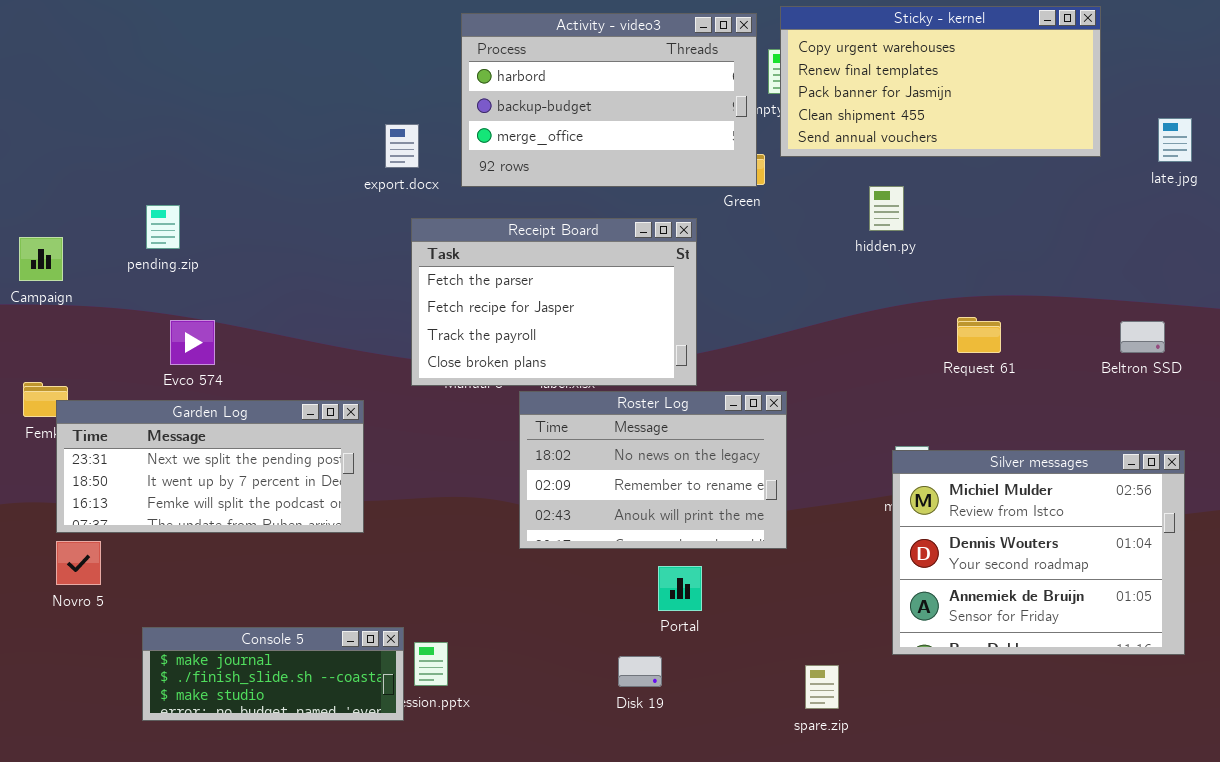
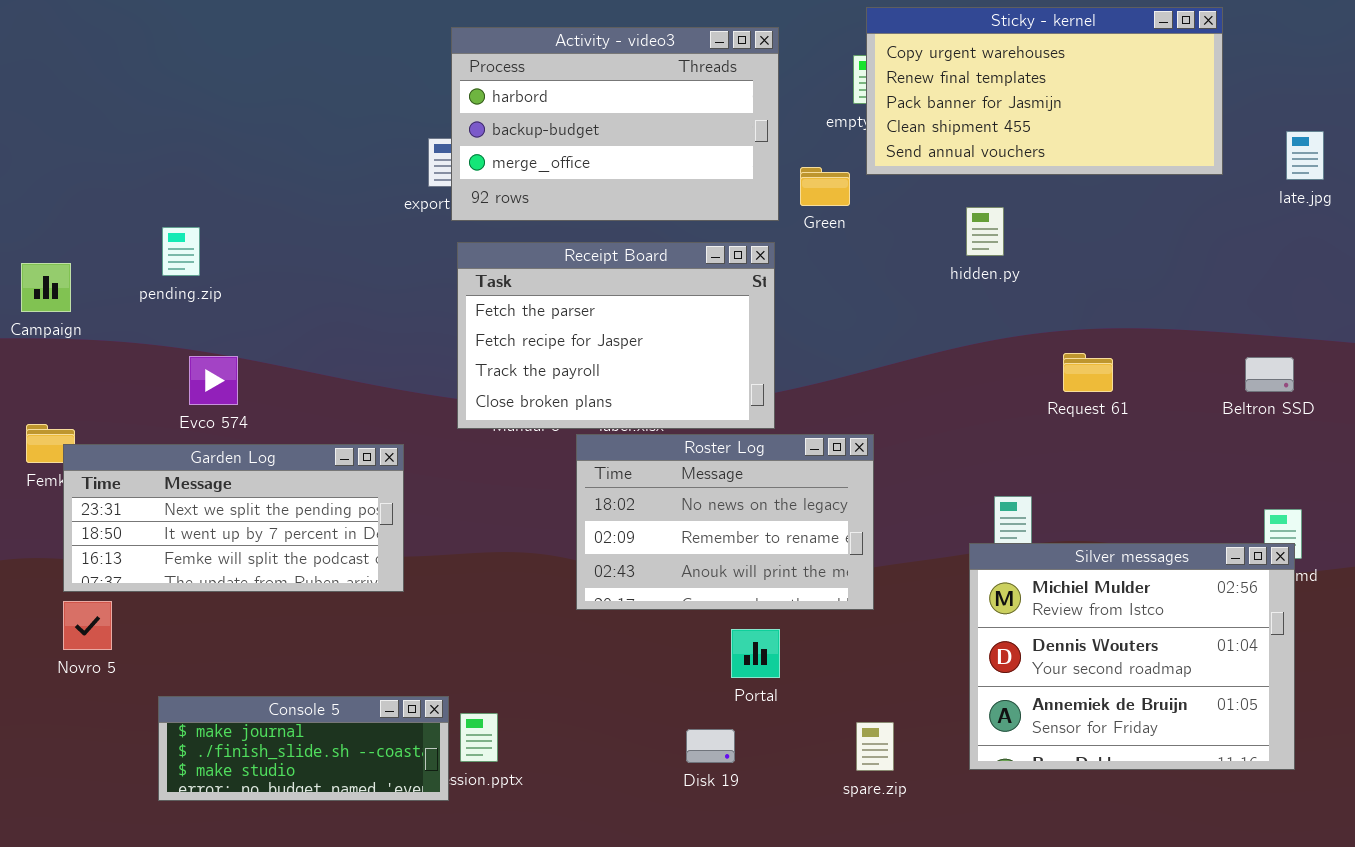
Activity - video3: [461,13,757,187] -> [451,27,779,221], moved
Silver messages: [892,450,1185,655] -> [969,543,1295,770], moved
spare.zip: [805,665,839,709] -> [856,722,894,771], moved

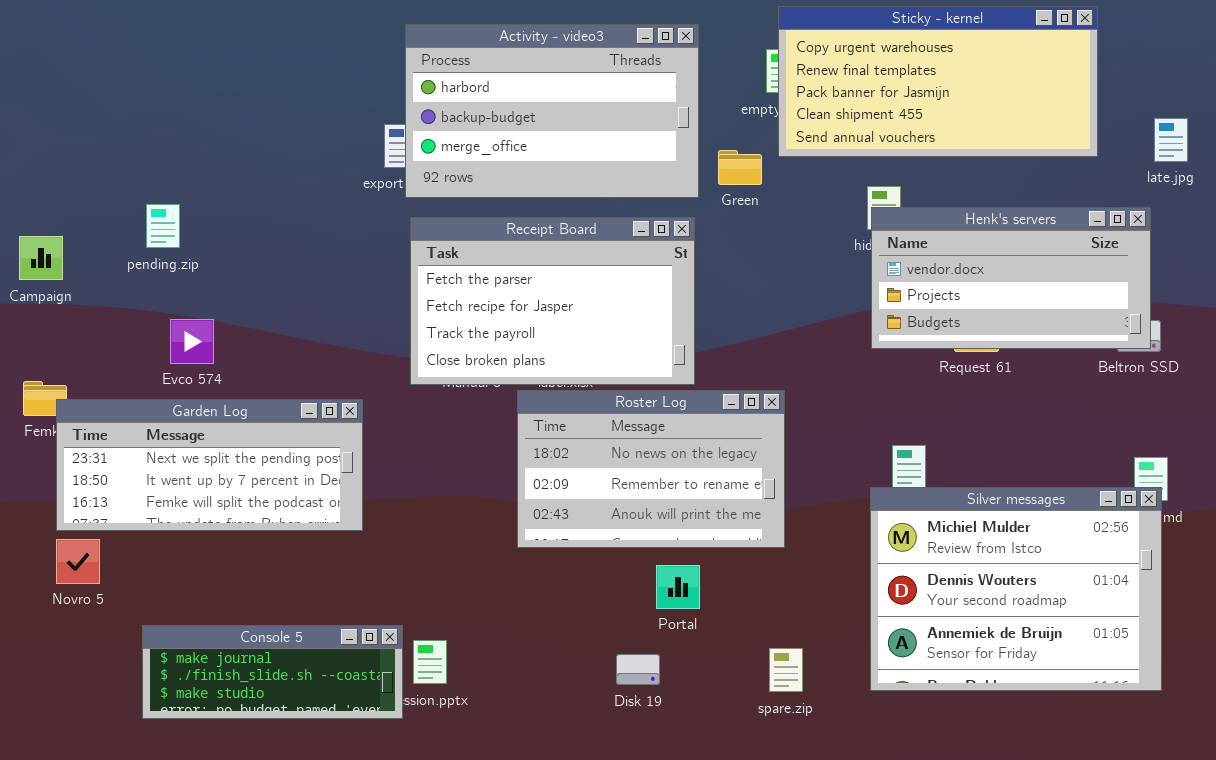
Henk's servers: none -> [871,207,1151,349], opened

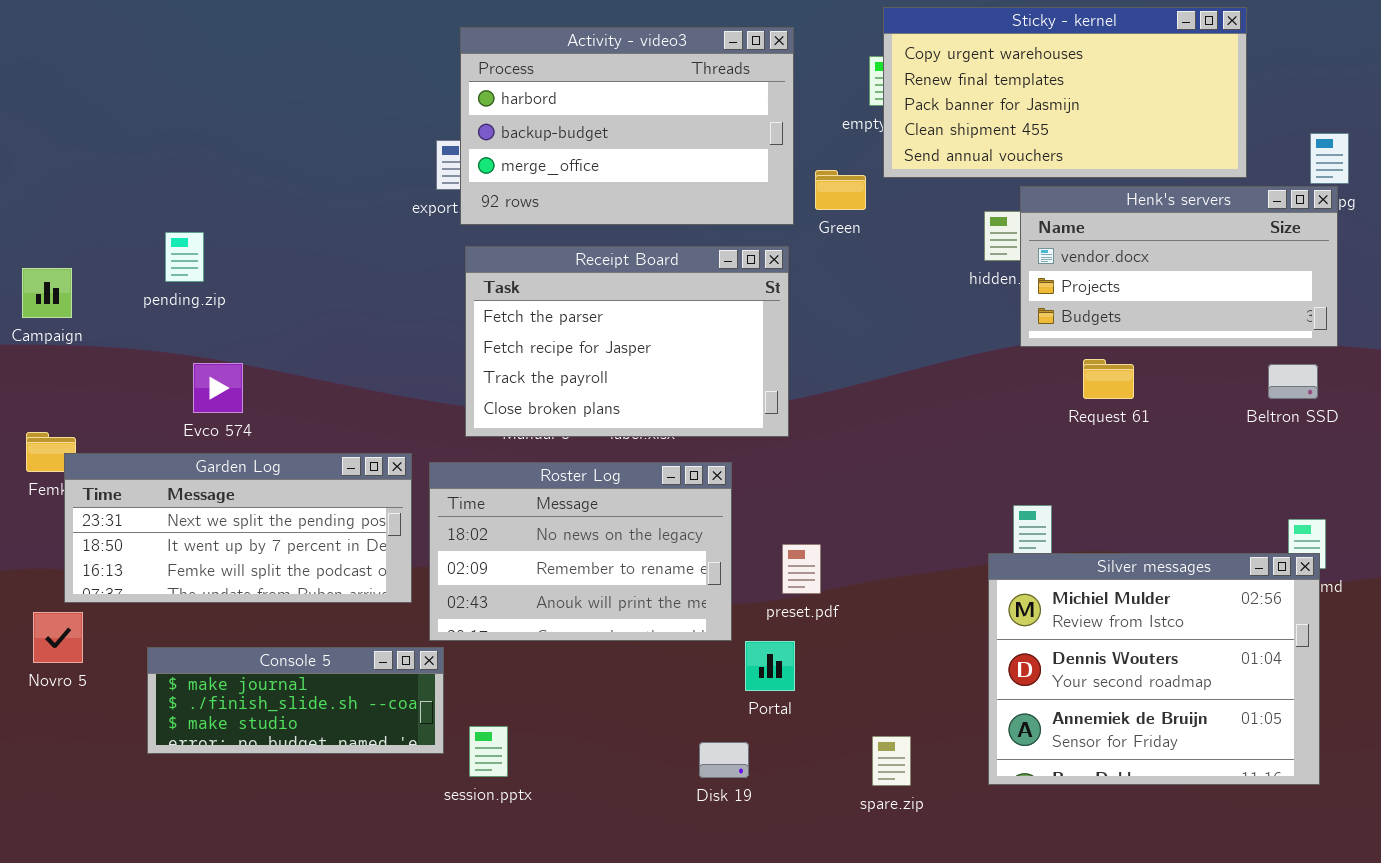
Henk's servers: [871,207,1151,349] -> [1020,186,1338,347], moved
Roster Log: [517,390,785,548] -> [429,462,732,641], moved
Novro 5: [56,539,100,584] -> [33,612,83,663], moved
Console 5: [142,625,403,719] -> [147,647,444,754], moved

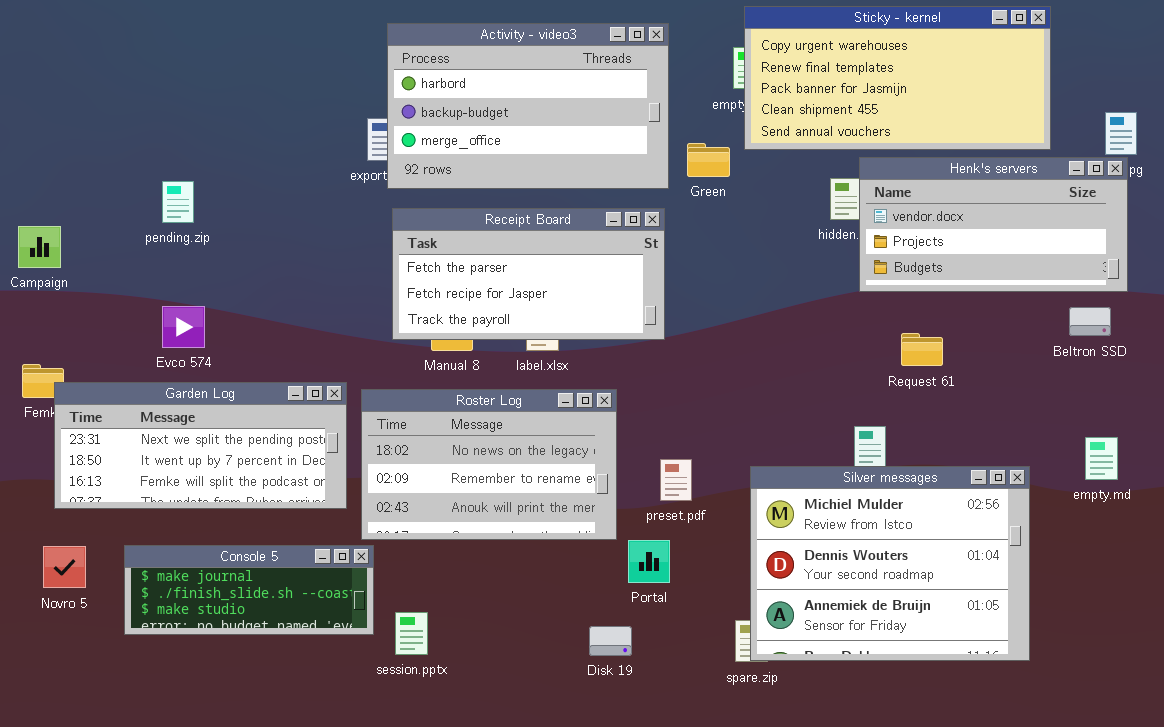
pending.zip: [165,232,204,282] -> [162,181,194,223], moved
Receipt Board: [465,246,789,437] -> [392,208,665,340], resized
Request 61: [1083,359,1134,399] -> [901,333,943,366], moved
Silver messages: [988,553,1320,785] -> [750,466,1030,661], moved
Novro 5: [33,612,83,663] -> [43,546,86,588], moved

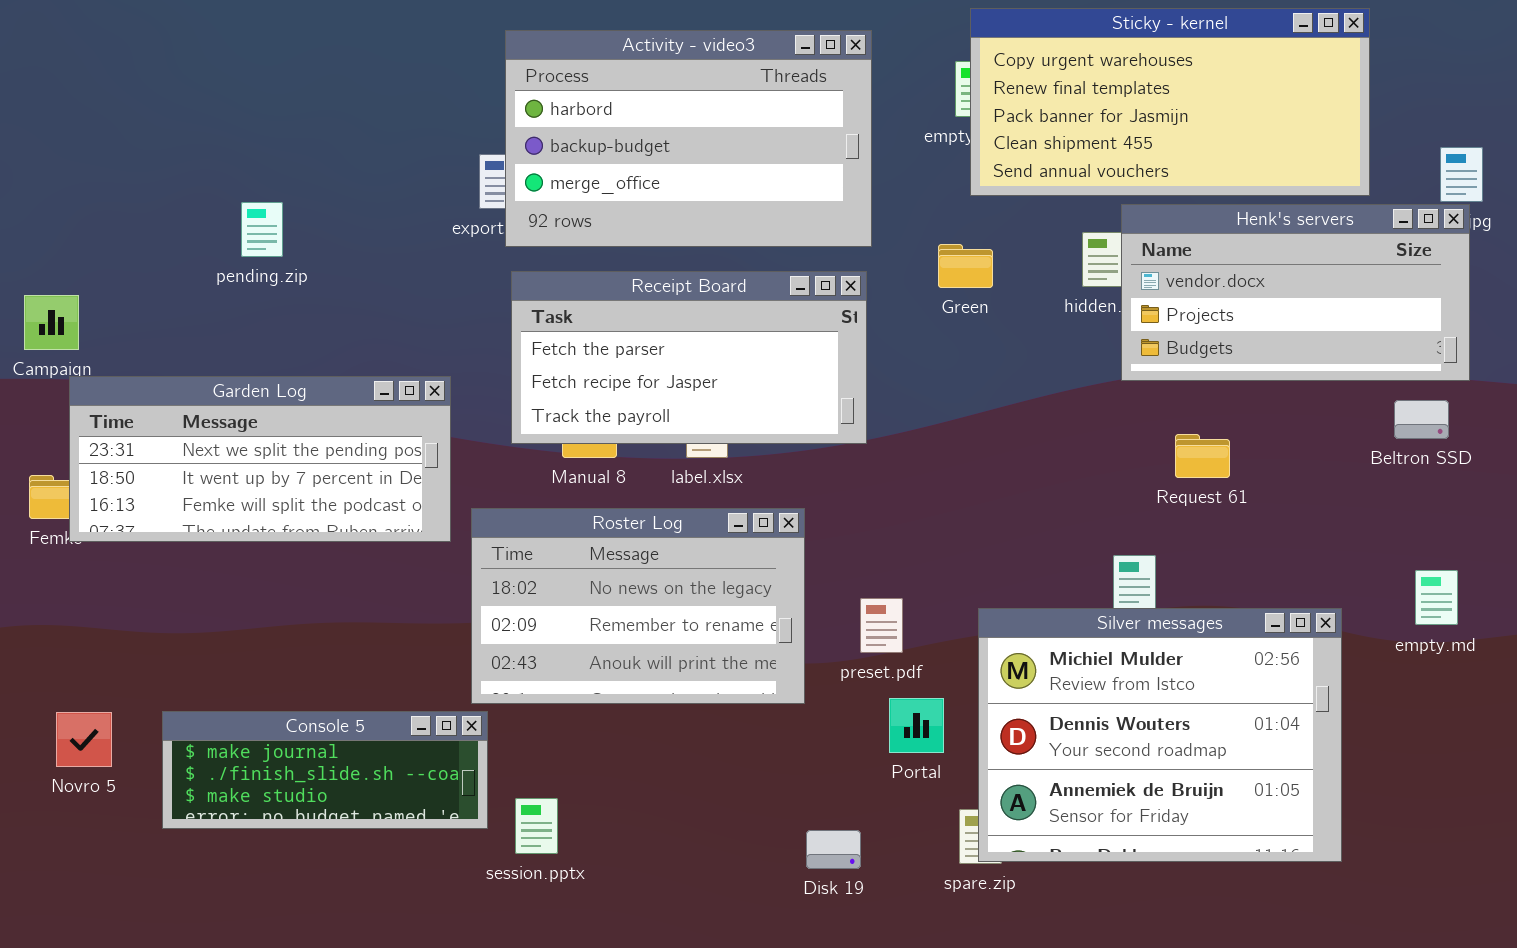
Green: [687,143,730,177] -> [938,244,993,288], moved
pending.zip: [162,181,194,223] -> [241,202,283,257], moved
Garden Log: [54,382,347,509] -> [69,376,451,542], moved
Portal: [628,540,670,583] -> [889,698,944,753], moved
Disk 19: [589,626,632,656] -> [806,830,861,869], moved

